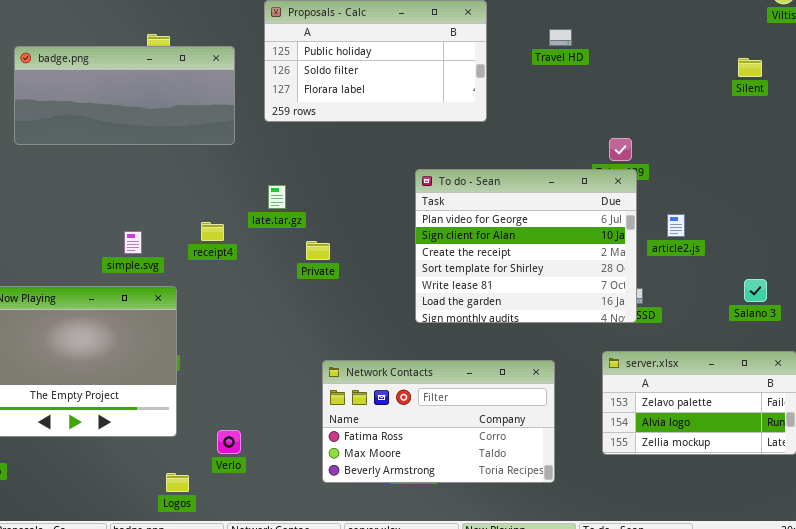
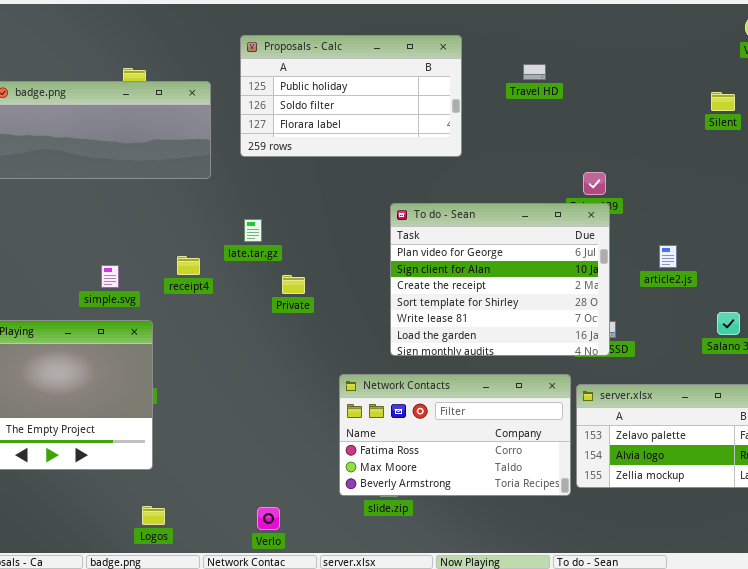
article2.js: [667,214,685,237] -> [659,245,677,268], moved
Network Contacts: [322,360,555,483] -> [339,374,571,496], moved
Verlo: [217,430,241,454] -> [257,507,280,530], moved

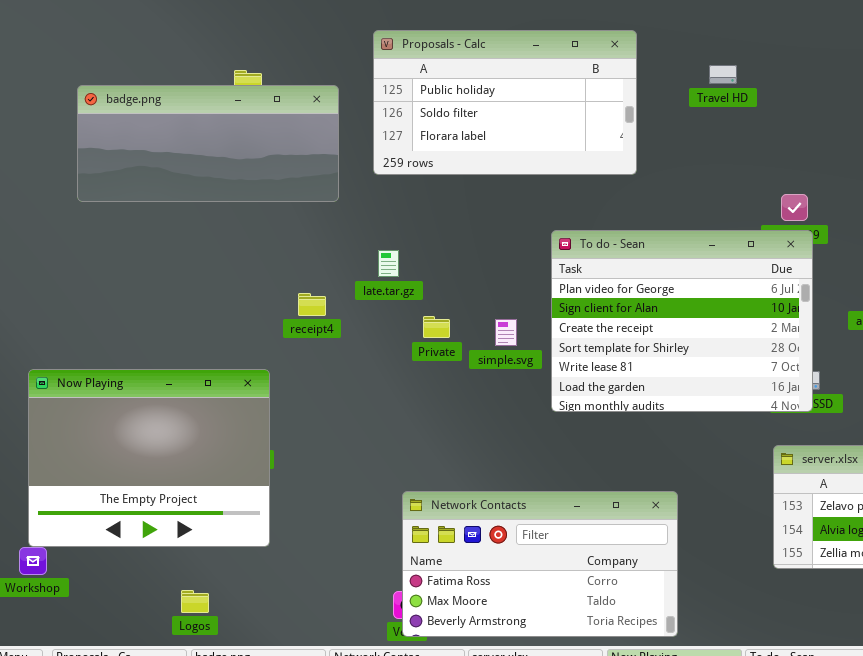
simple.svg: [101,265,119,288] -> [495,319,517,346], moved
Network Contacts: [339,374,571,496] -> [402,491,678,637], moved
Logos: [142,506,165,525] -> [181,590,209,613], moved

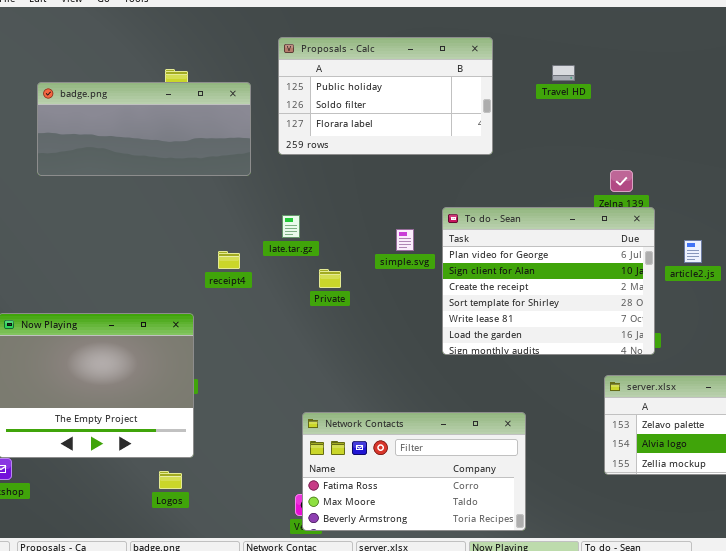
To do - Sean: [551,230,813,412] -> [442,207,655,355], moved
simple.svg: [495,319,517,346] -> [396,229,414,251], moved
Logos: [181,590,209,613] -> [159,471,182,489], moved

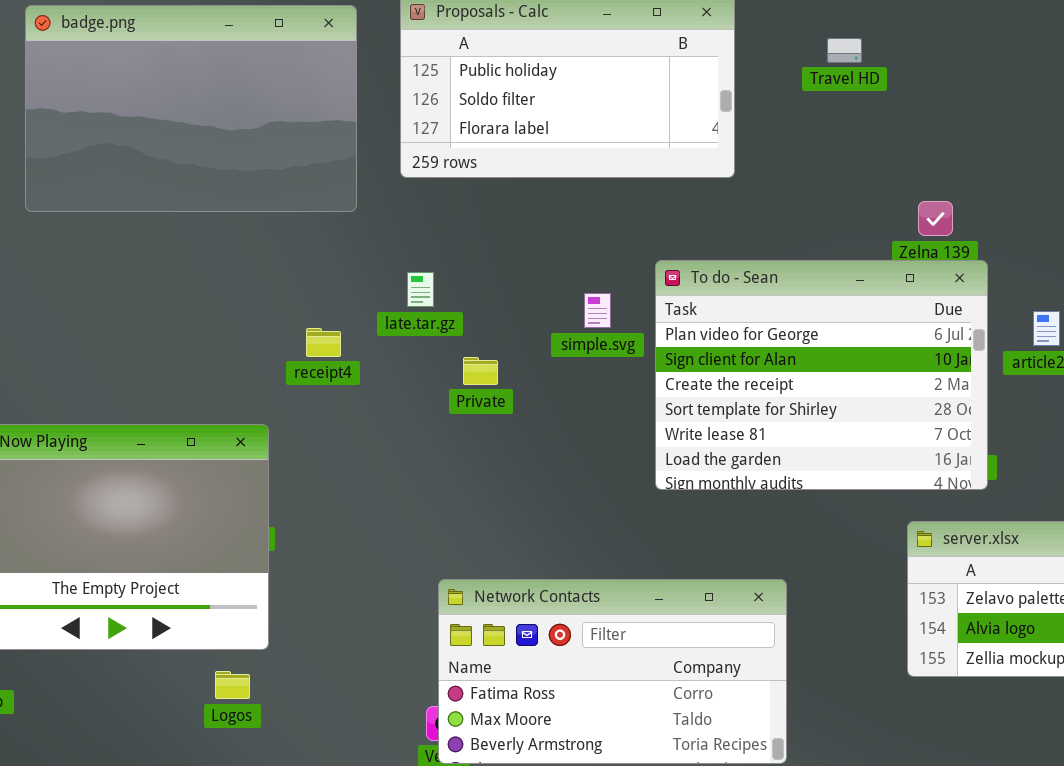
badge.png: [37,82,251,176] -> [25,5,357,212], resized

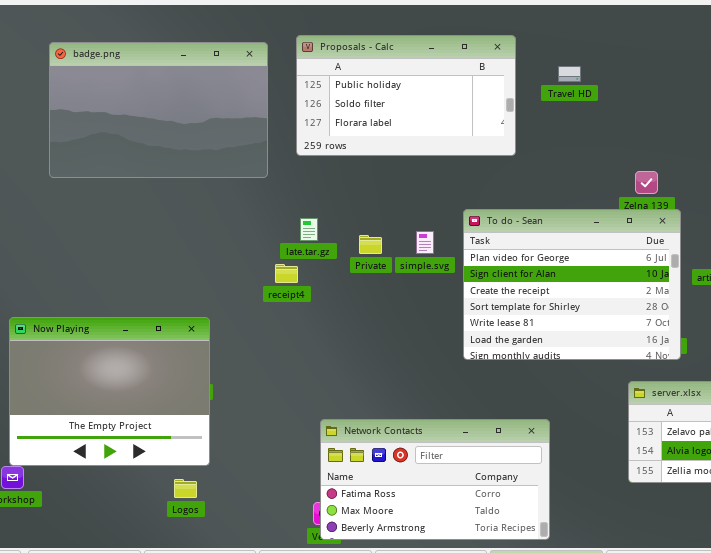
Travel HD: [827,38,862,63] -> [558,66,581,82], moved
receipt4: [306,328,341,357] -> [275,264,298,283], moved
Private: [463,357,498,385] -> [359,235,382,254], moved

